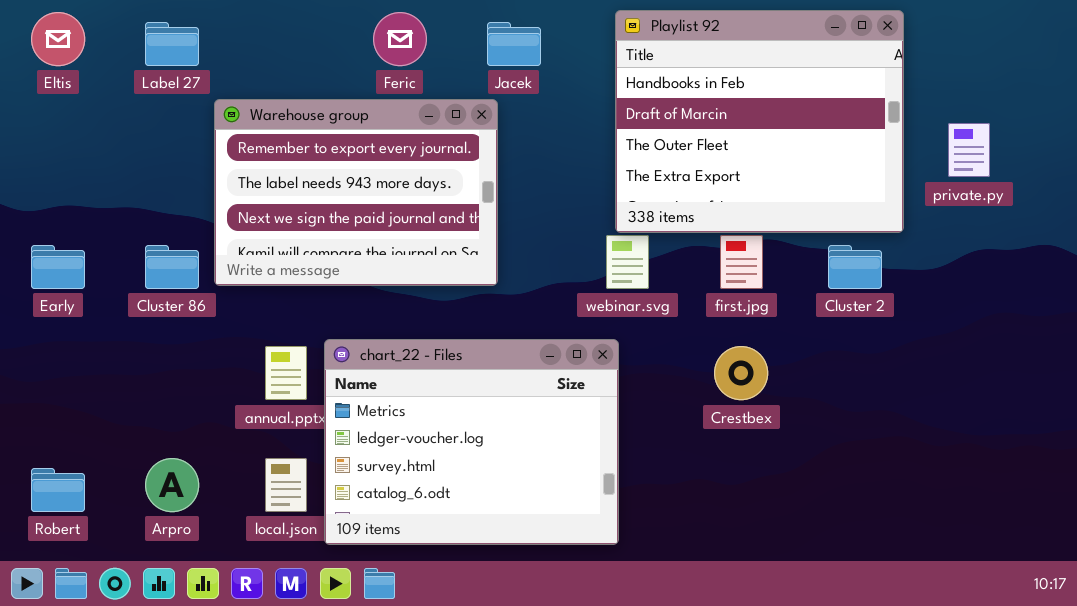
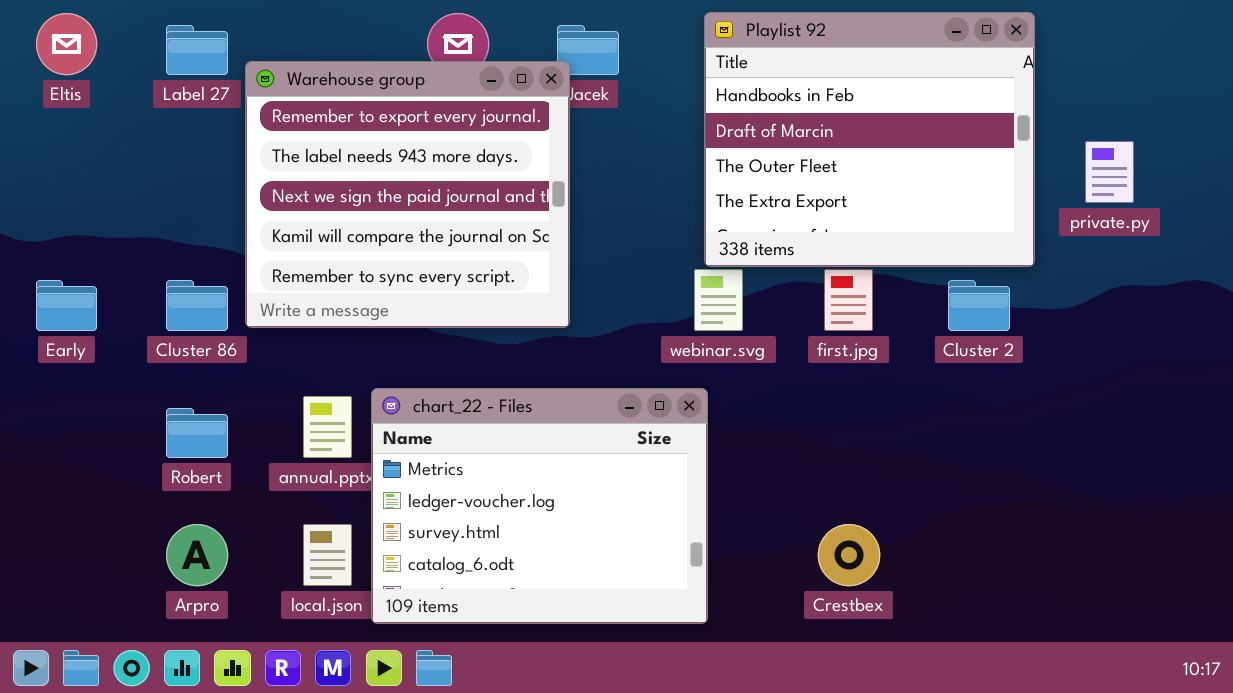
Warehouse group: [214,99,498,286] -> [245,61,570,328], resized
Crestbex: [714,346,768,400] -> [818,524,880,586], moved
Robert: [31,468,85,512] -> [166,408,228,458], moved

